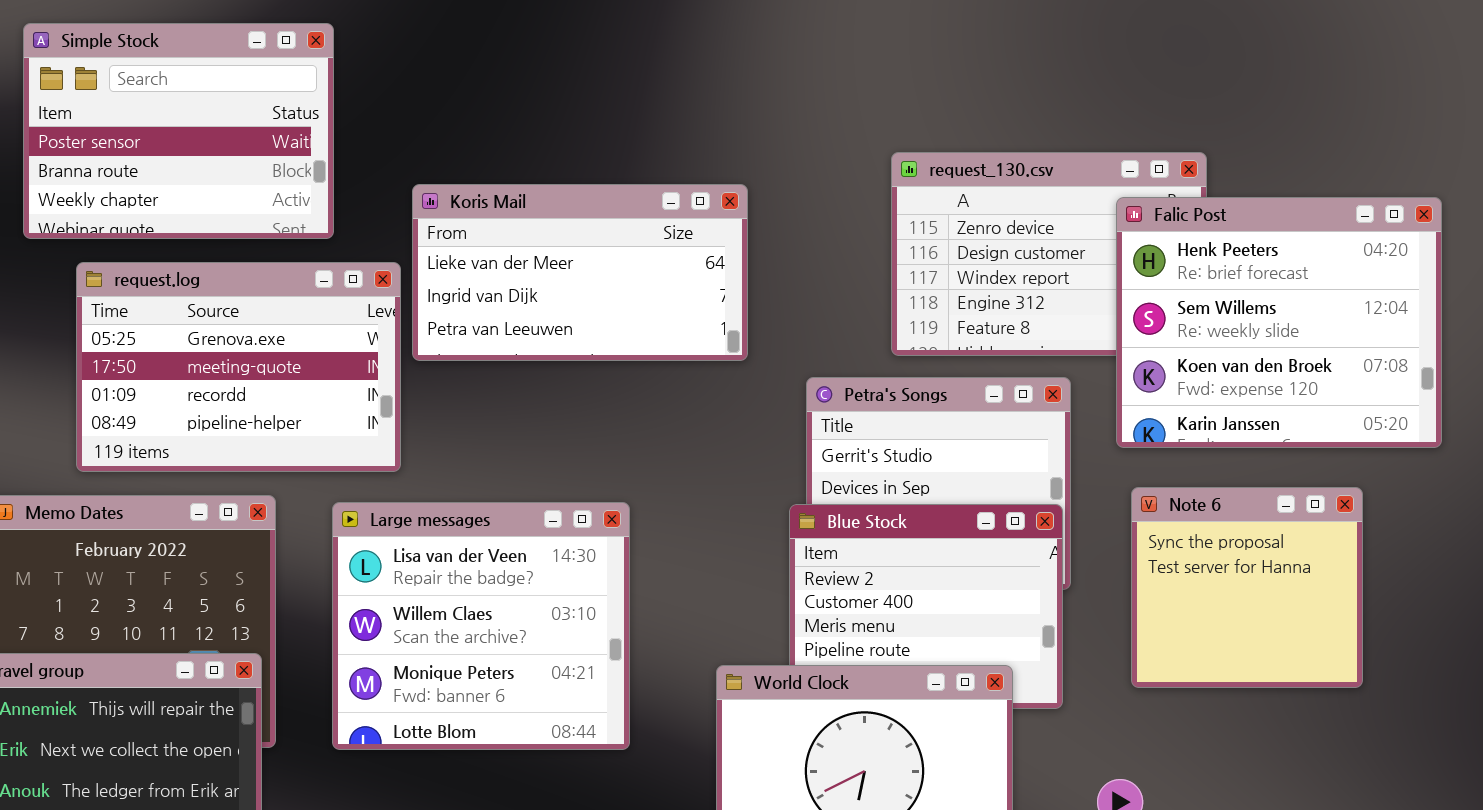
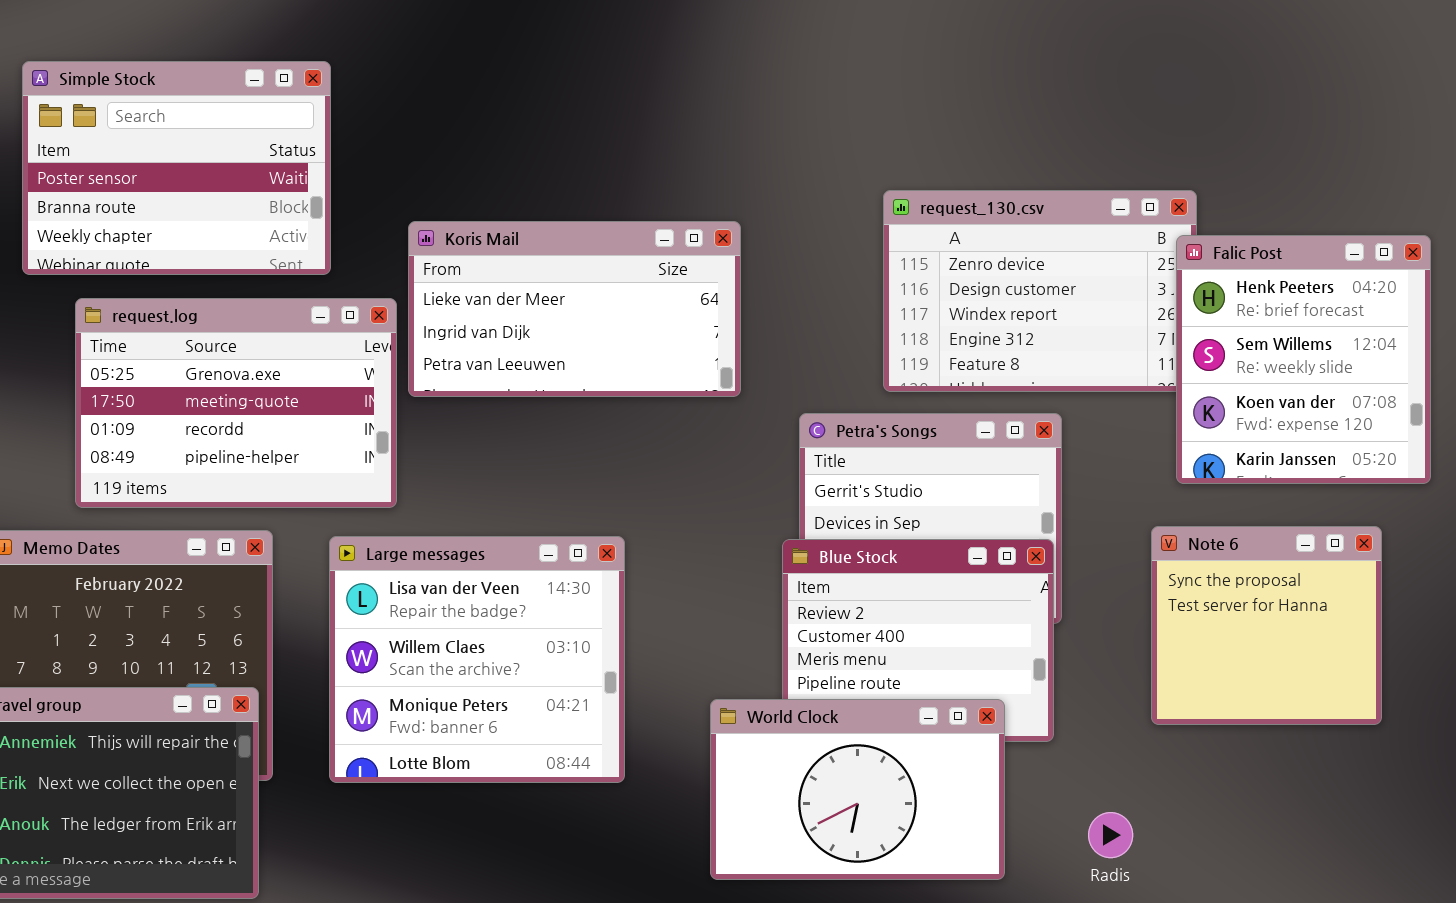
Falic Post: [1116,197,1442,448] -> [1176,235,1431,484], resized
Note 6: [1131,487,1363,688] -> [1151,526,1382,725], moved

